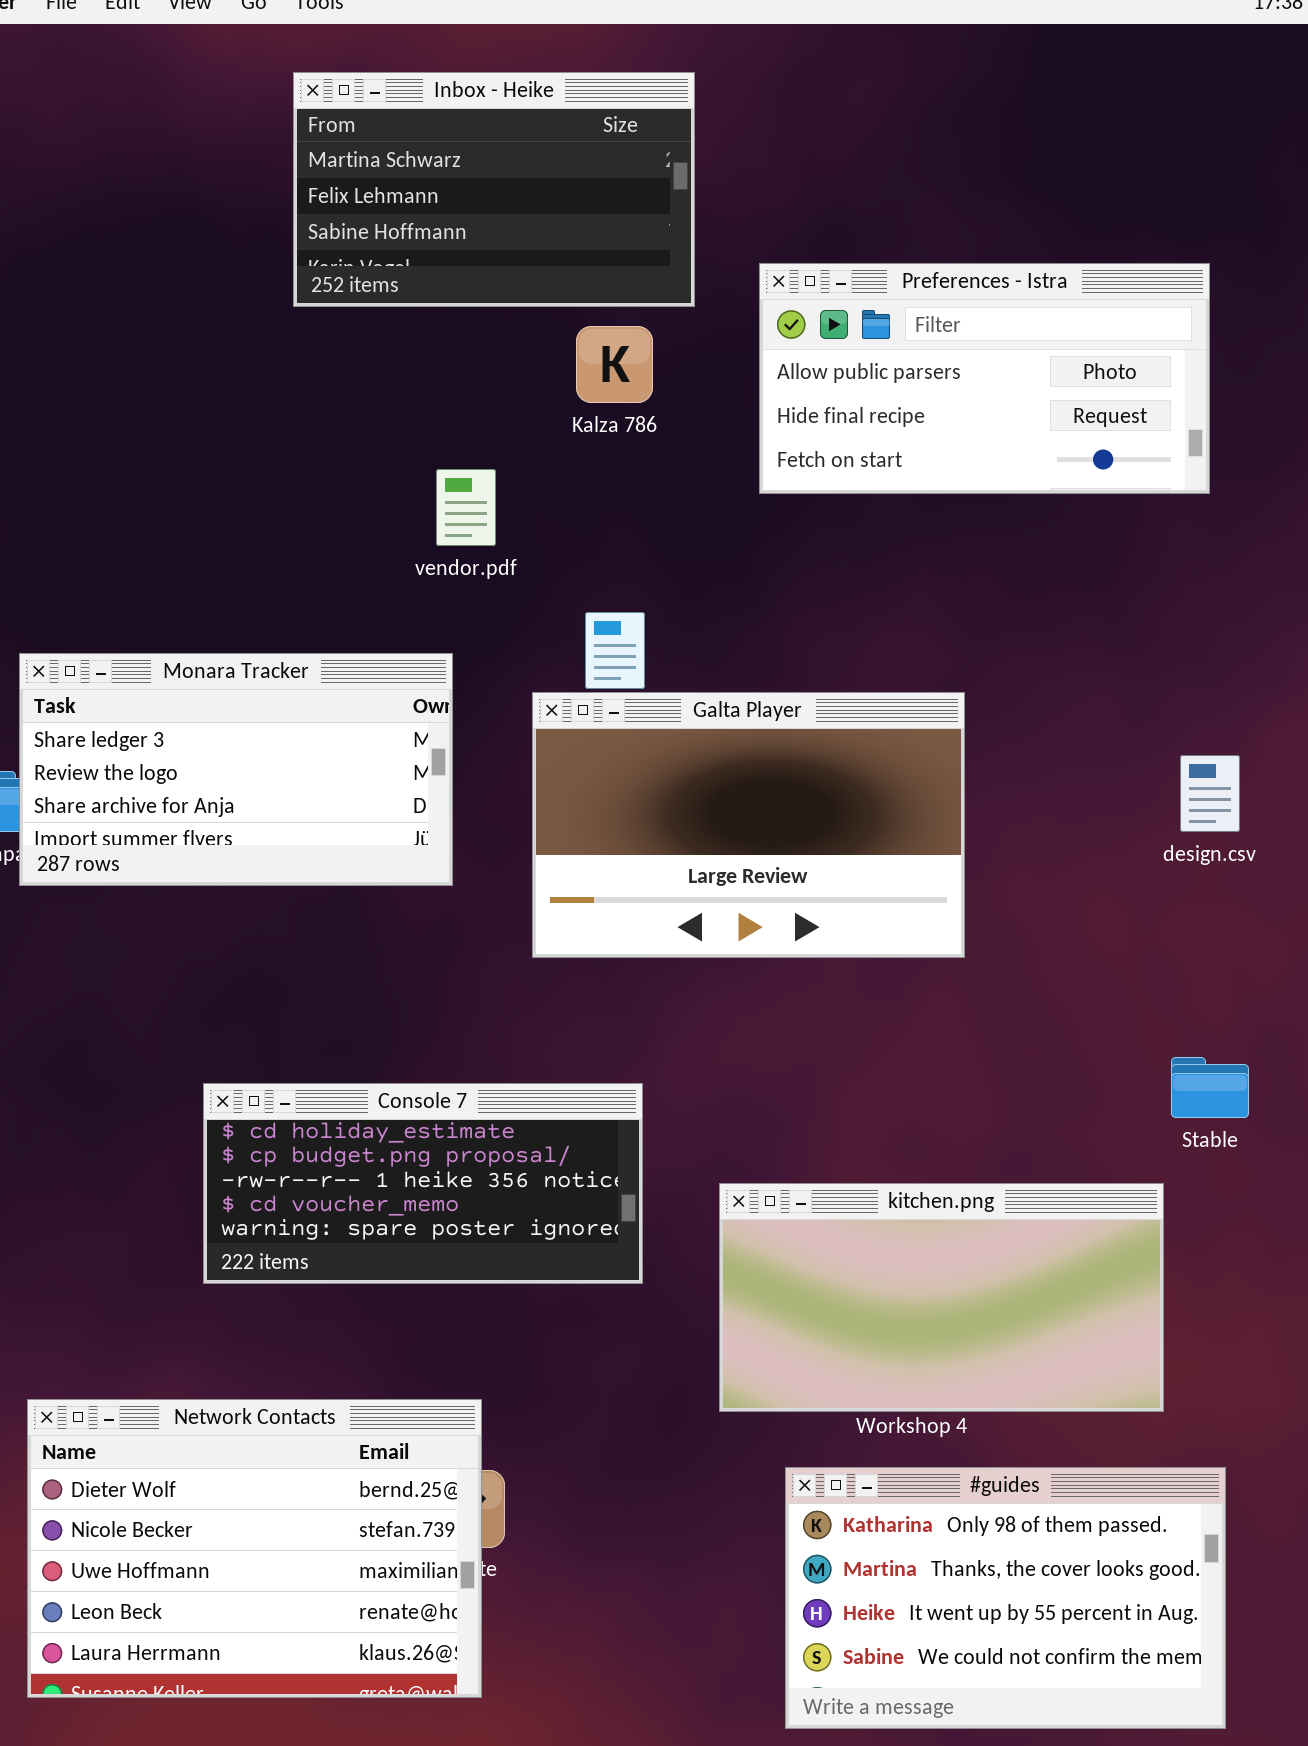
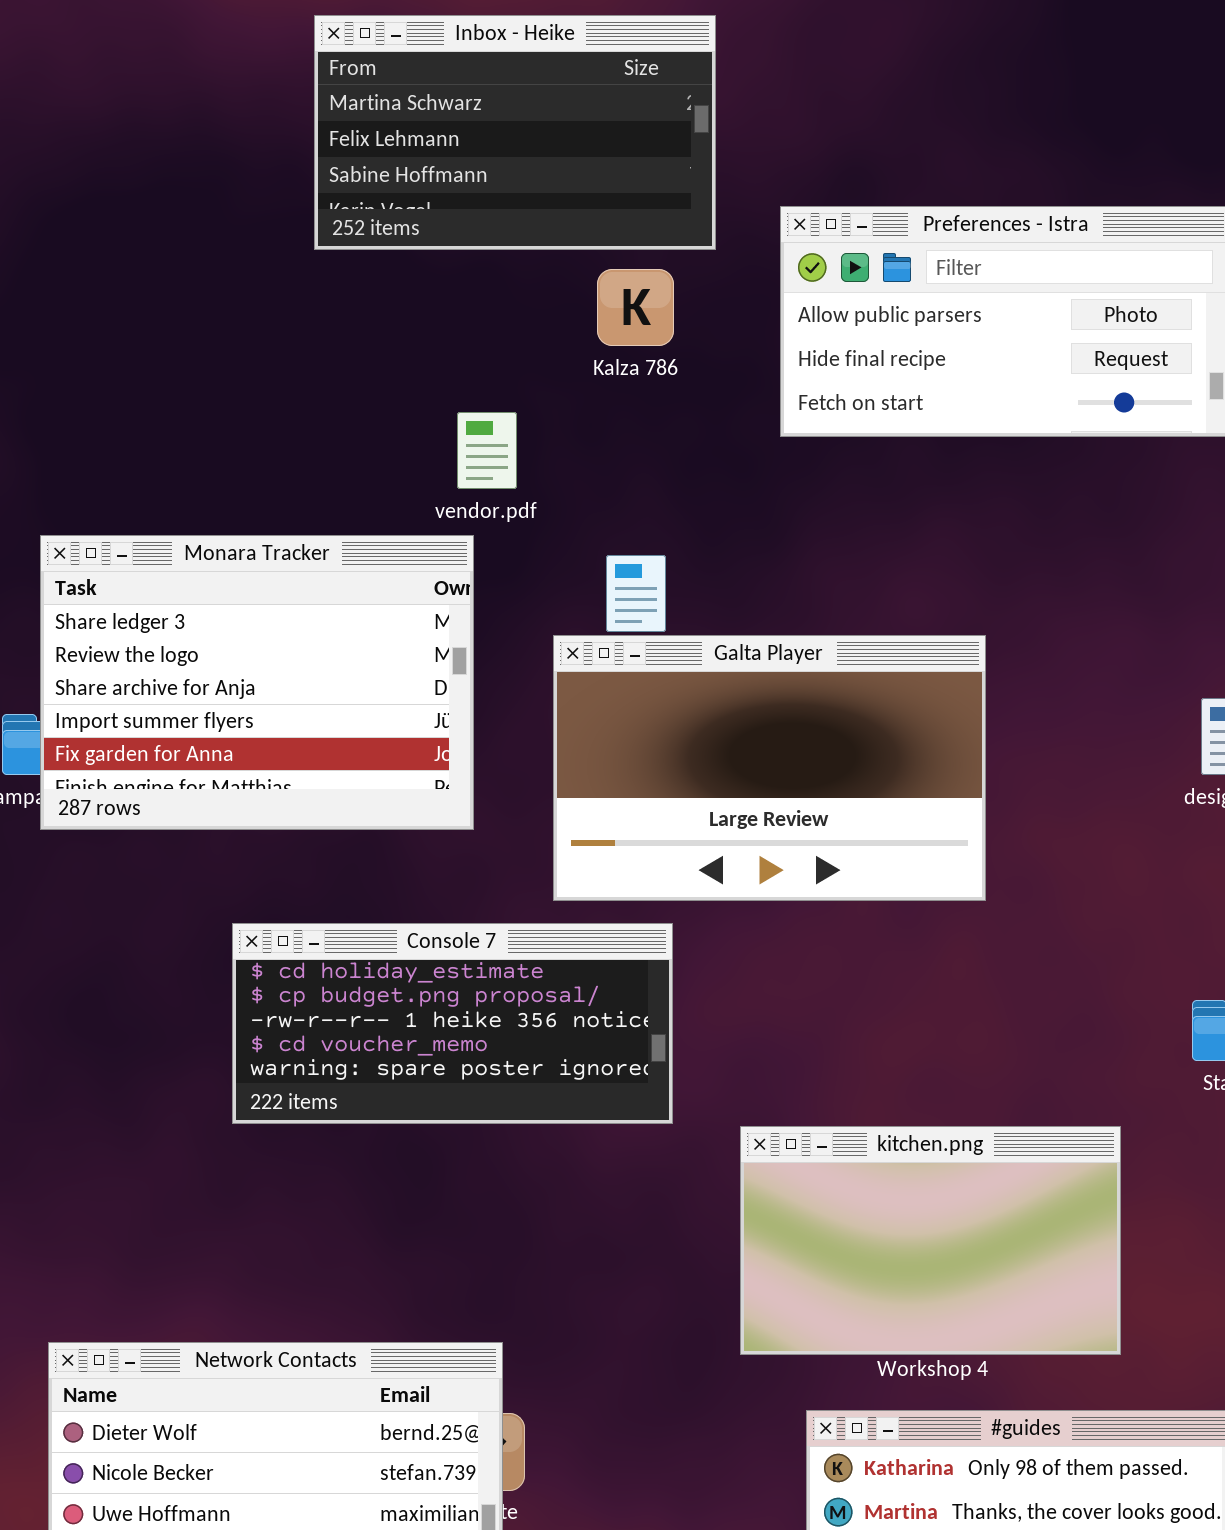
Monara Tracker: [19,653,453,886] -> [40,535,474,830], resized
Console 7: [203,1083,643,1284] -> [232,923,673,1124], moved
kitchen.png: [719,1183,1164,1412] -> [740,1126,1121,1355], resized

